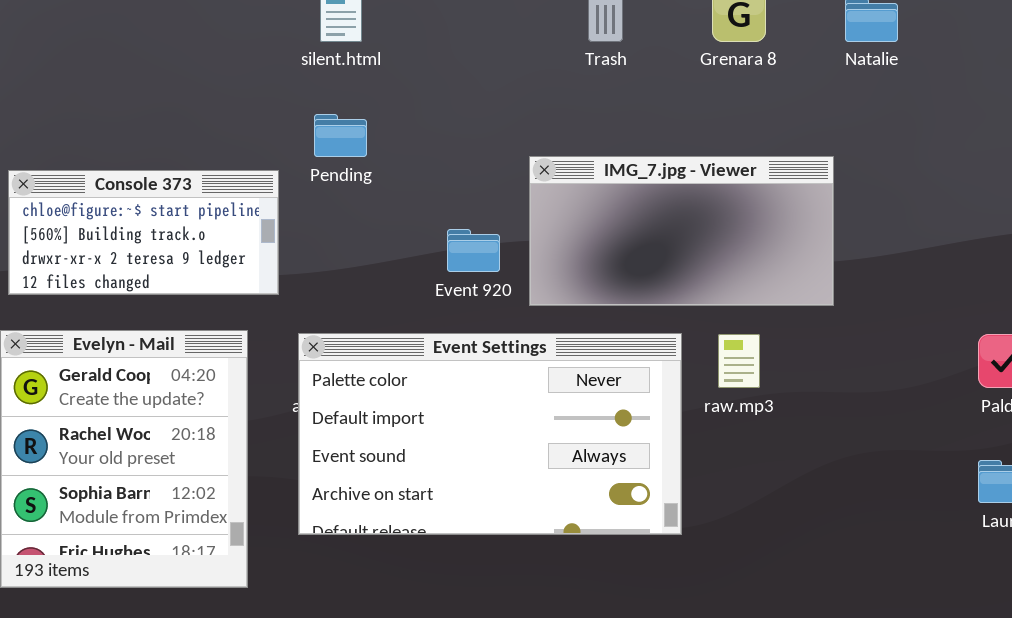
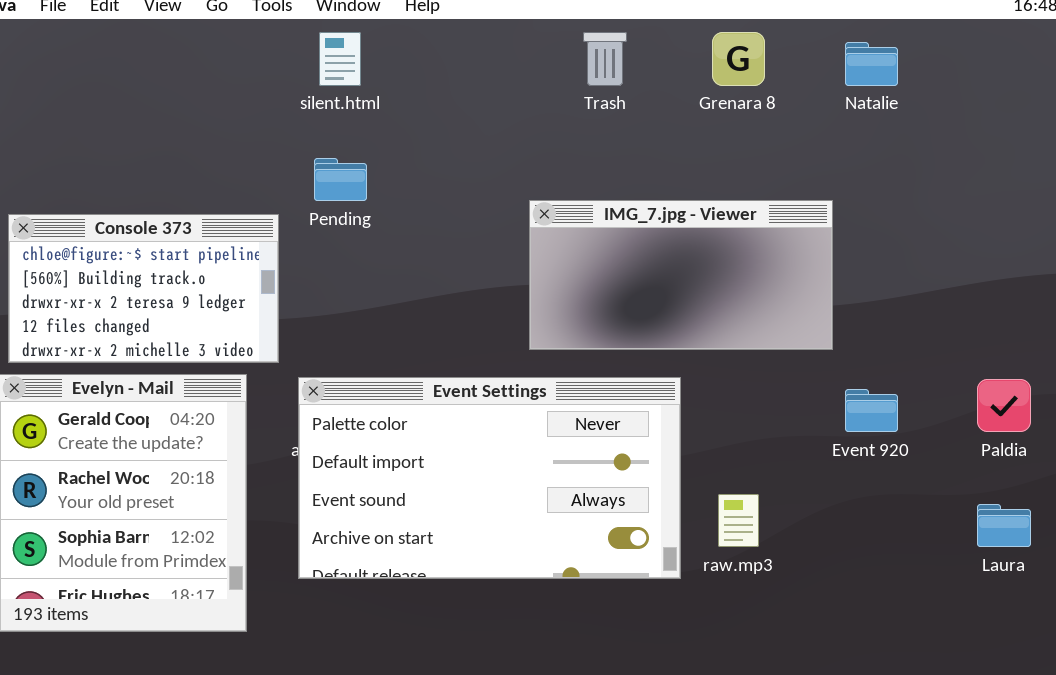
Console 373: [8,170,279,295] -> [8,214,279,363], resized
Event 920: [447,229,500,272] -> [845,389,898,432], moved
raw.mp3: [718,334,760,388] -> [718,494,759,547], moved

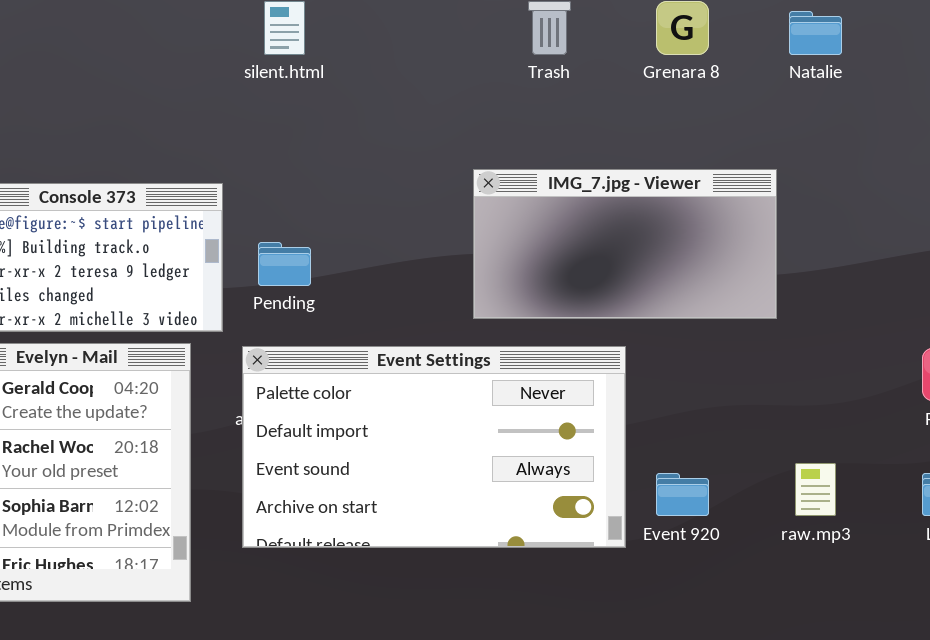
Pending: [314,158,367,201] -> [258,242,311,286], moved
Event 920: [845,389,898,432] -> [656,473,709,516], moved
raw.mp3: [718,494,759,547] -> [795,463,836,516], moved

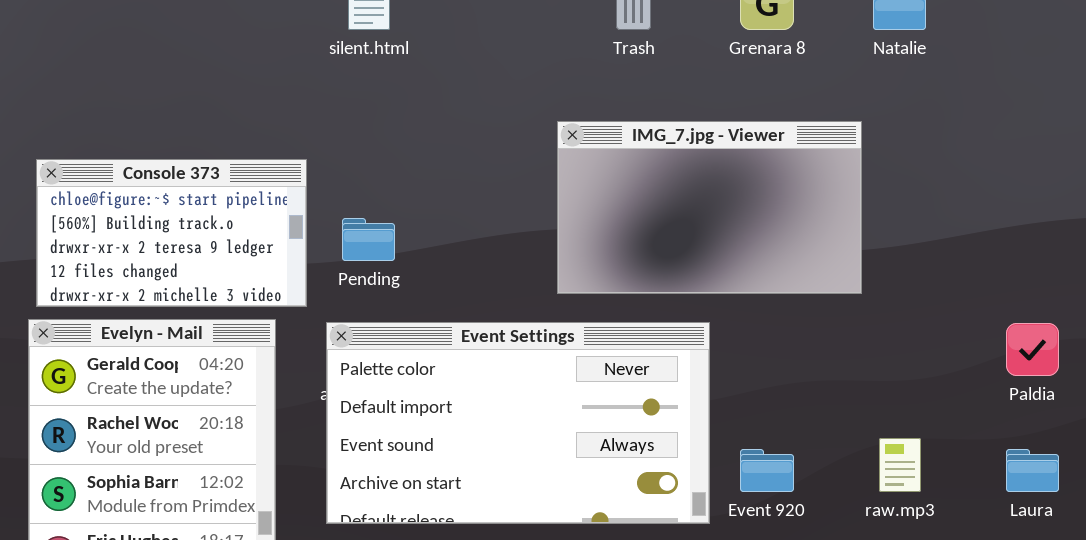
IMG_7.jpg - Viewer: [473,169,777,319] -> [557,121,862,294], resized

